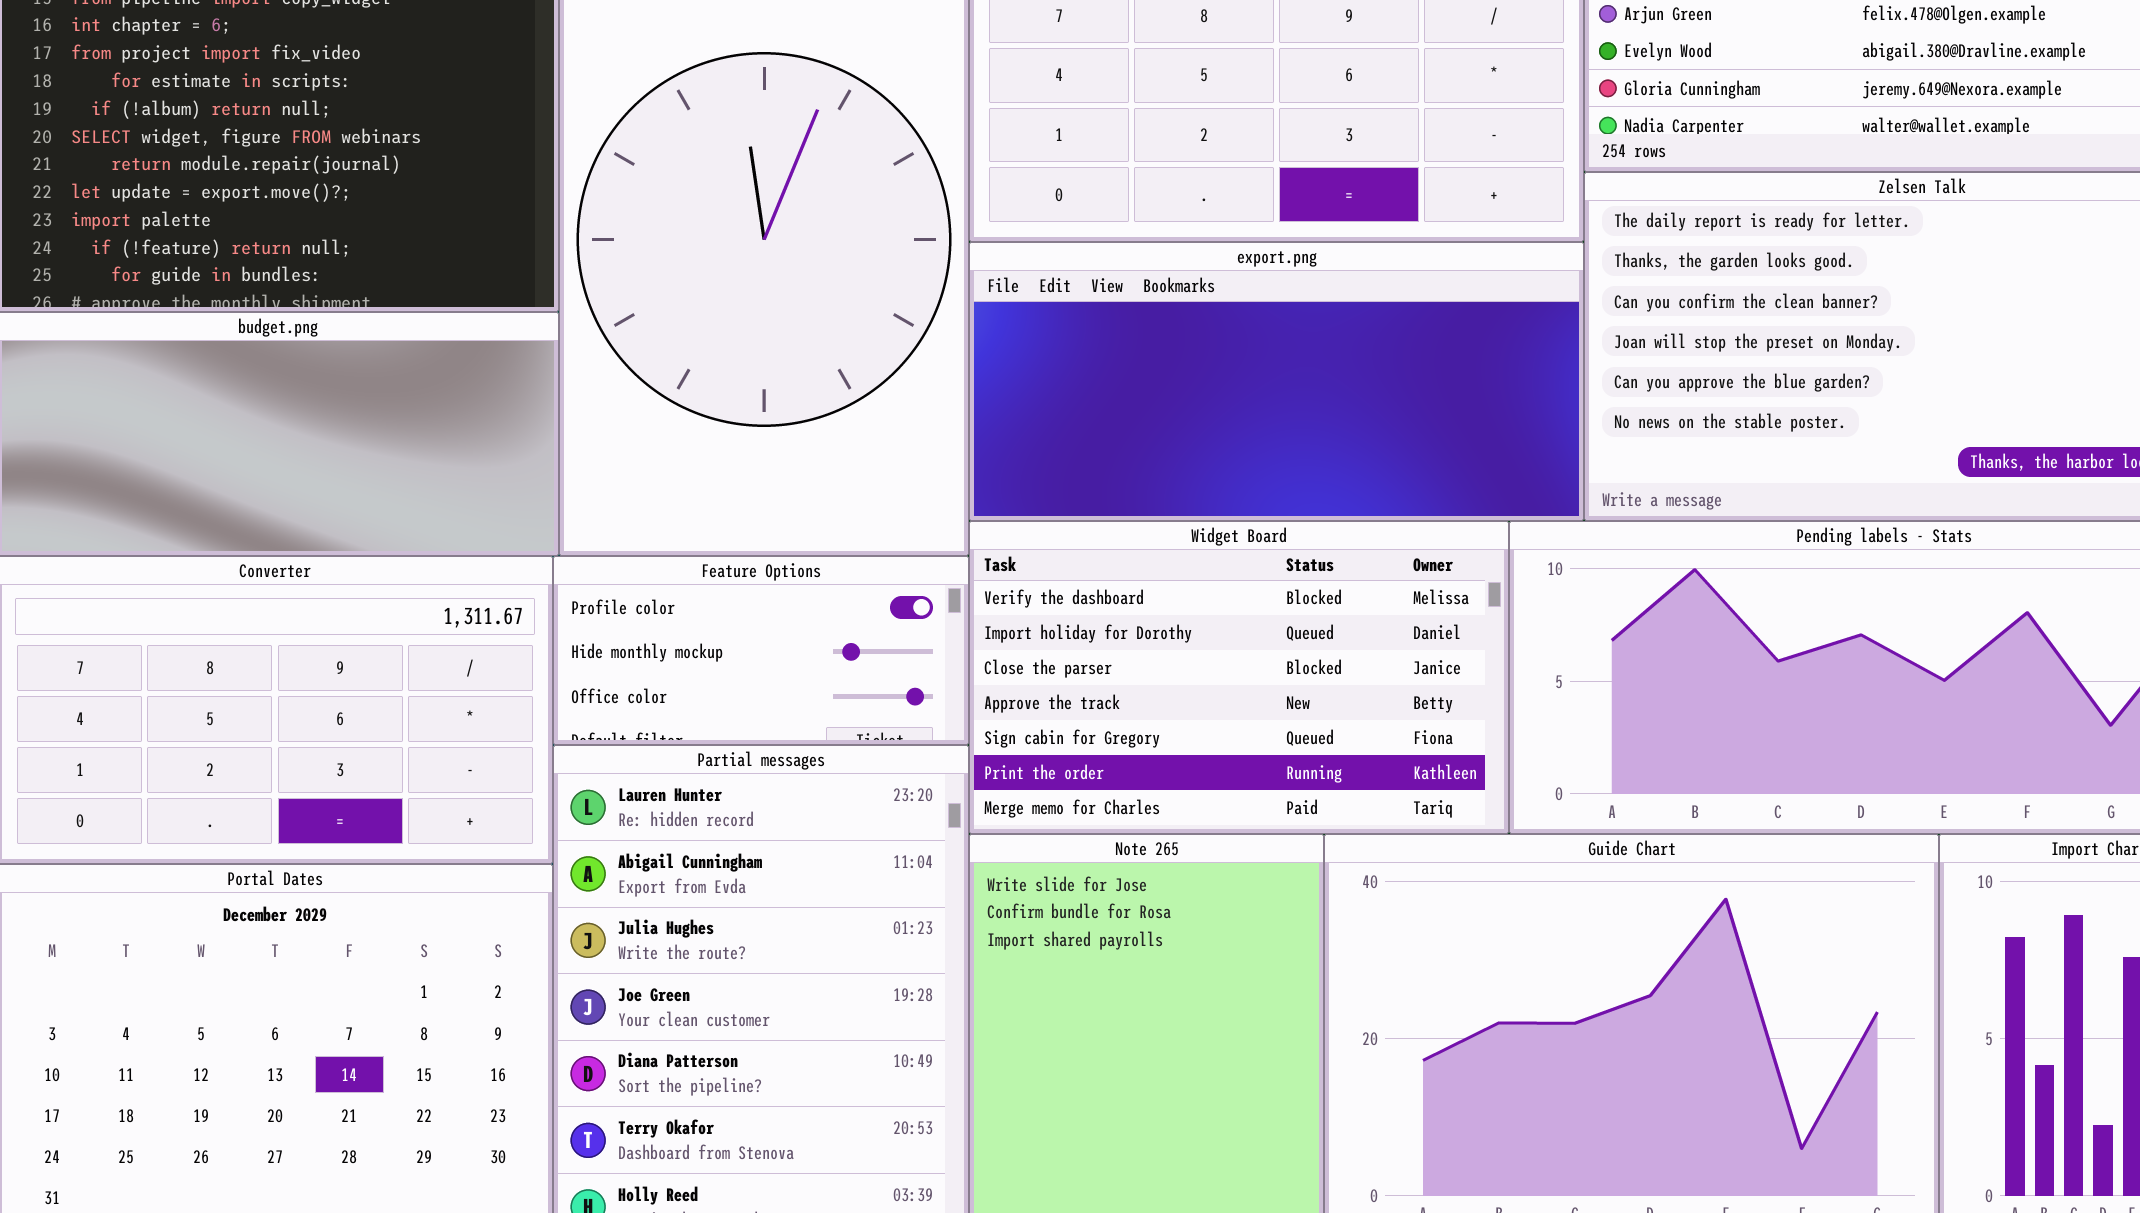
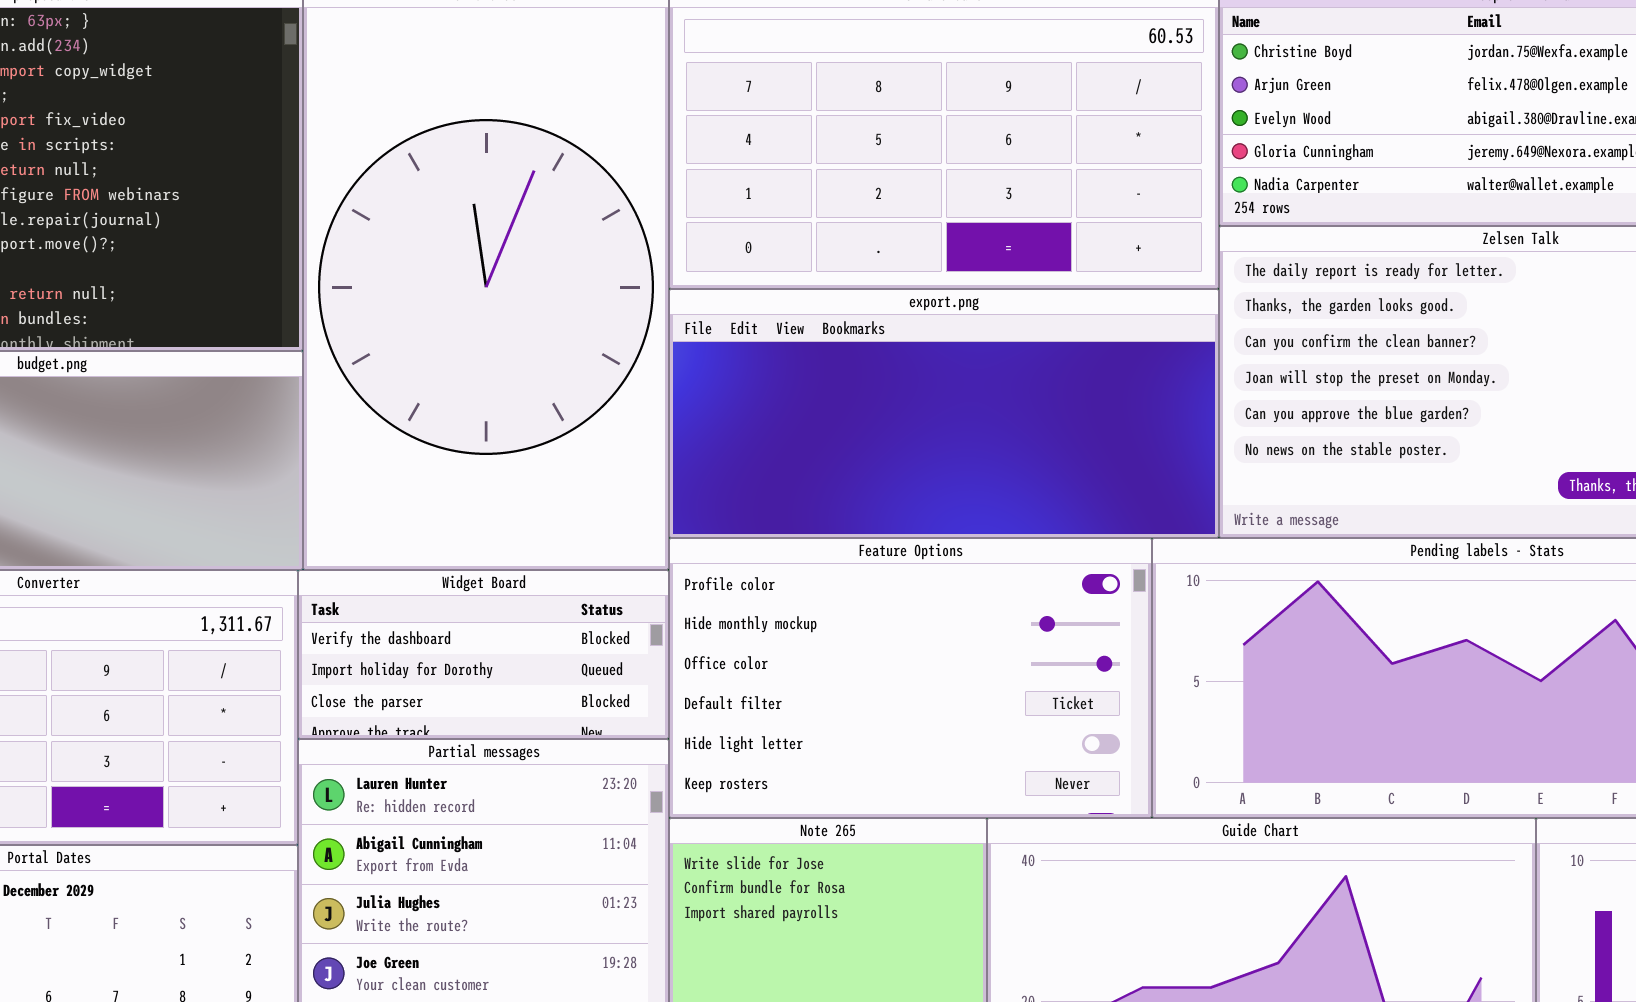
Widget Board: [969,521,1509,834] -> [298,570,669,739], moved, resized
Feature Options: [553,556,969,745] -> [669,538,1152,818], moved, resized

